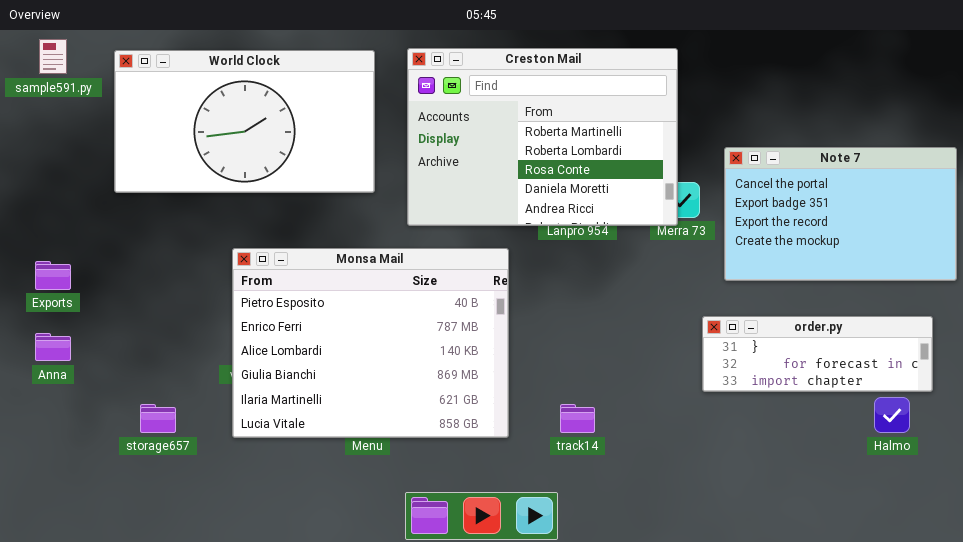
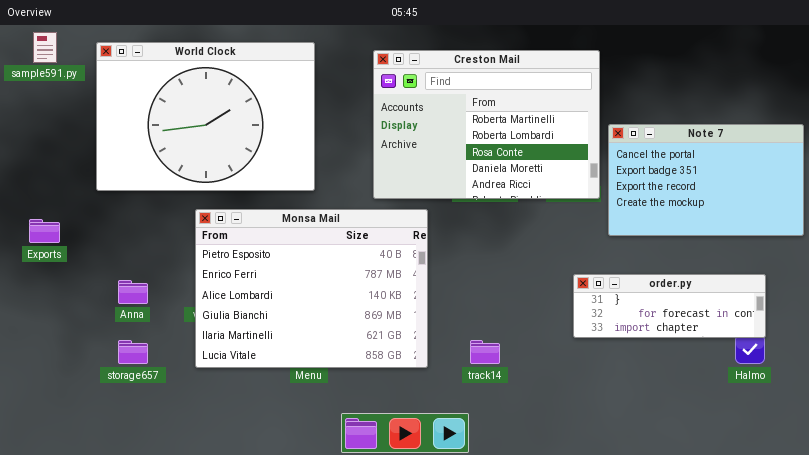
Creston Mail: [407,48,678,226] -> [373,50,600,199], moved
World Clock: [114,50,375,193] -> [96,42,315,191], resized
order.py: [702,316,933,392] -> [573,274,766,338], moved
Anna: [35,333,71,361] -> [118,280,148,304], moved

